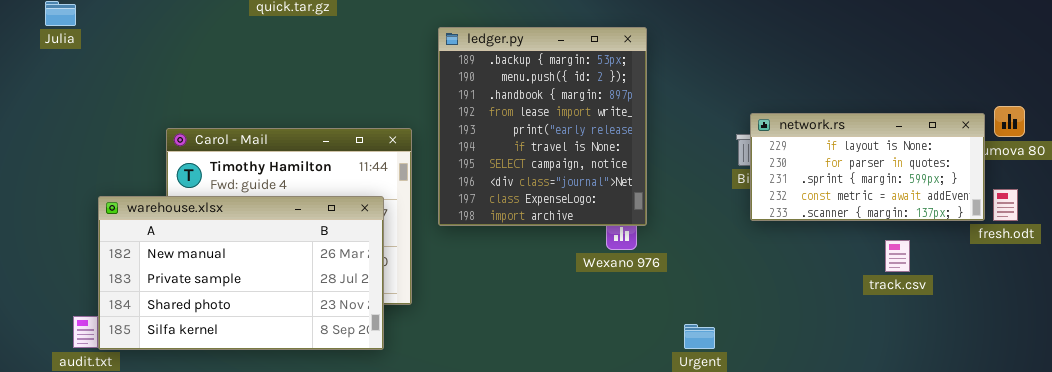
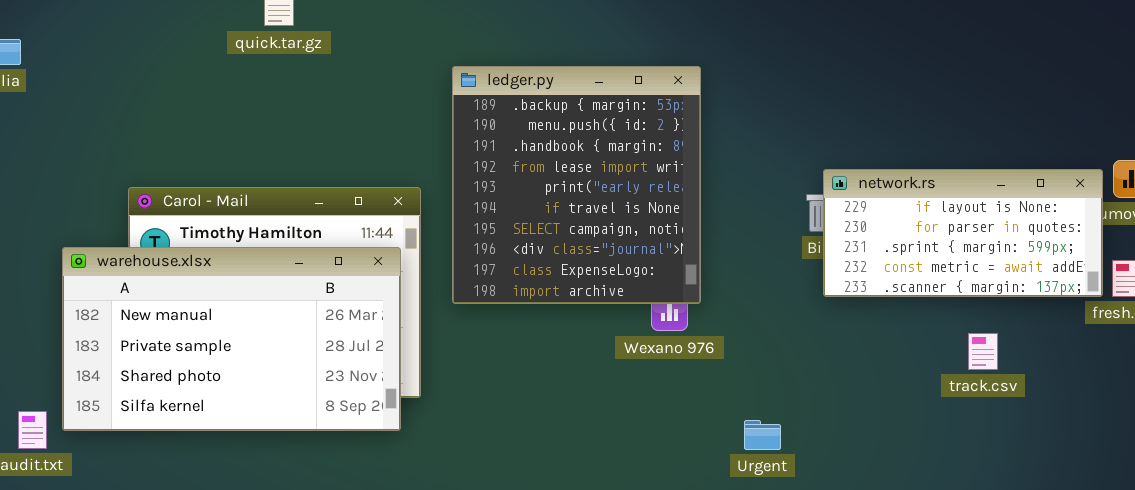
warehouse.xlsx: [98,196,384,350] -> [62,247,401,431], moved
track.csv: [885,240,910,272] -> [968,333,998,370], moved

